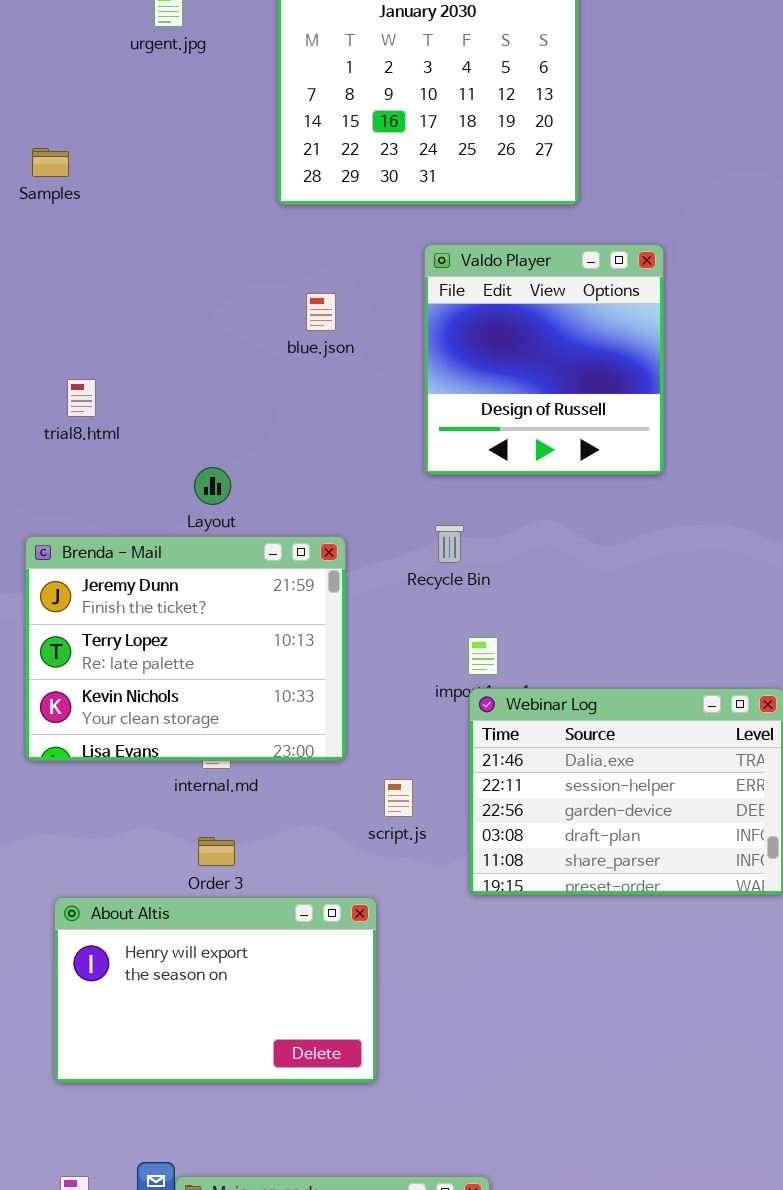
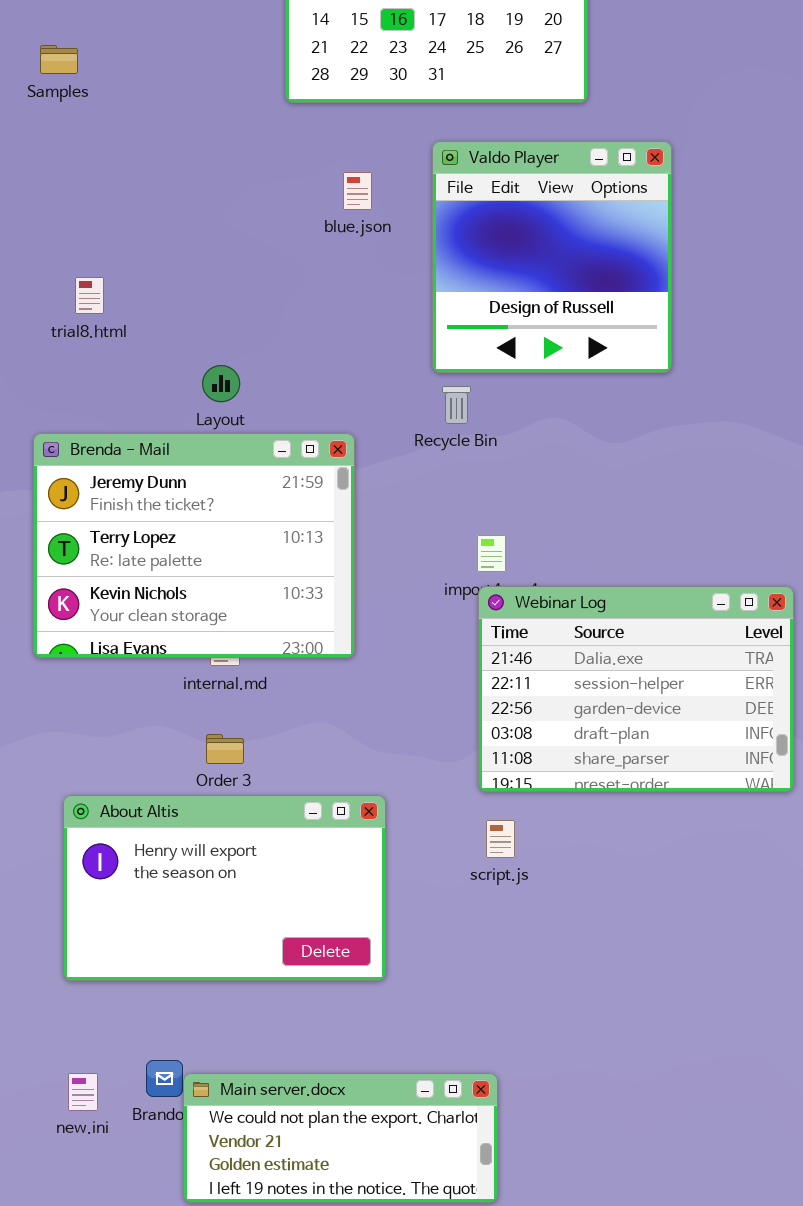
blue.json: [306,293,336,331] -> [343,172,372,210], moved
Recycle Bin: [435,525,464,563] -> [442,386,471,424], moved
script.js: [384,779,413,817] -> [486,820,515,858], moved

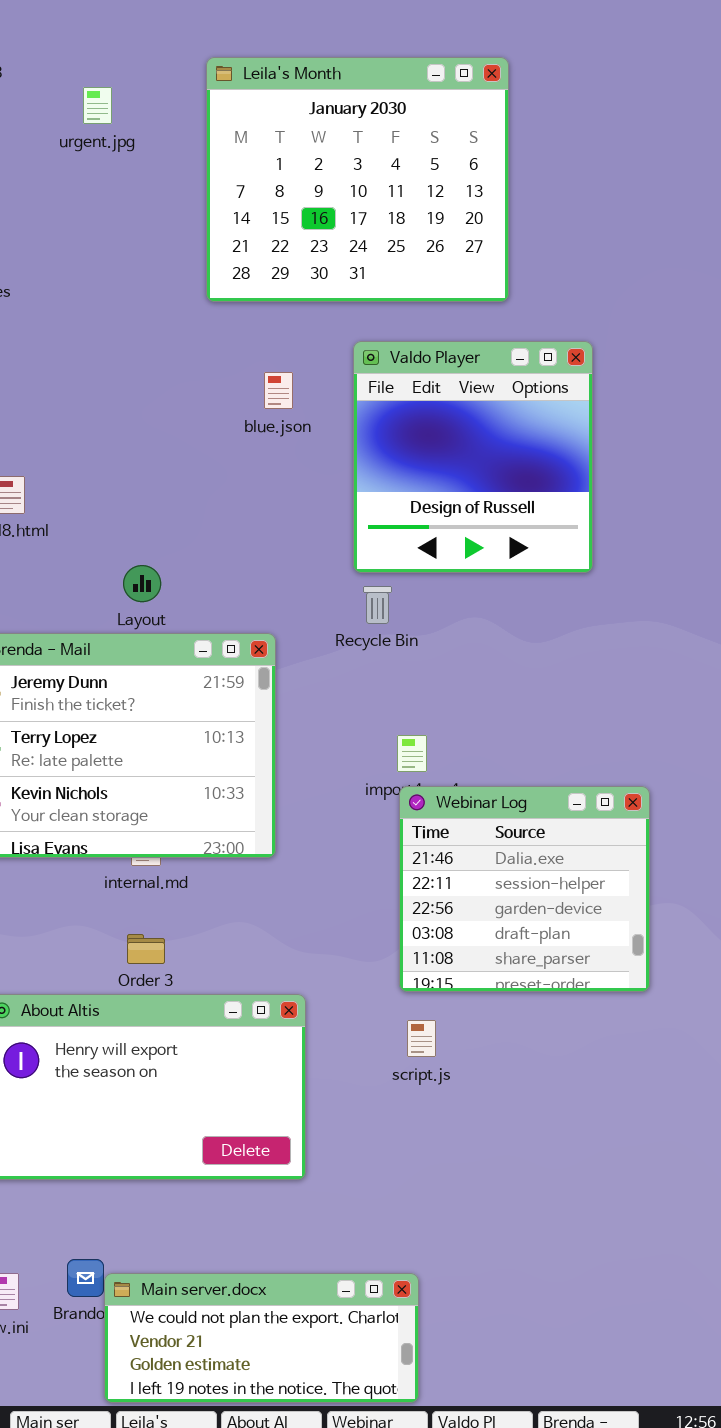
Webinar Log: [478,586,794,792] -> [399,786,650,992], resized

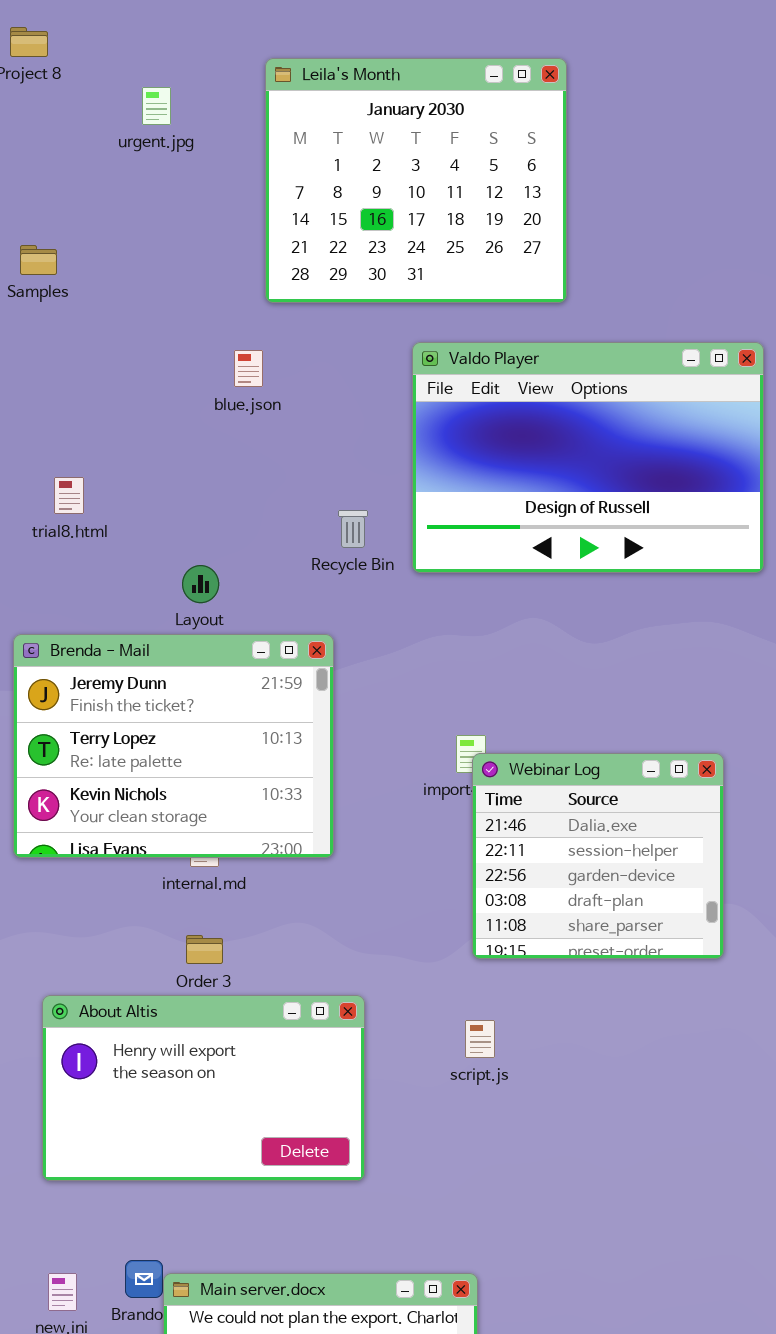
Valdo Player: [353,341,593,573] -> [412,342,764,573], resized
blue.json: [264,372,293,409] -> [234,350,263,387], moved
Recycle Bin: [363,586,392,624] -> [338,510,368,548], moved
Webinar Log: [399,786,650,992] -> [472,753,724,959], moved

